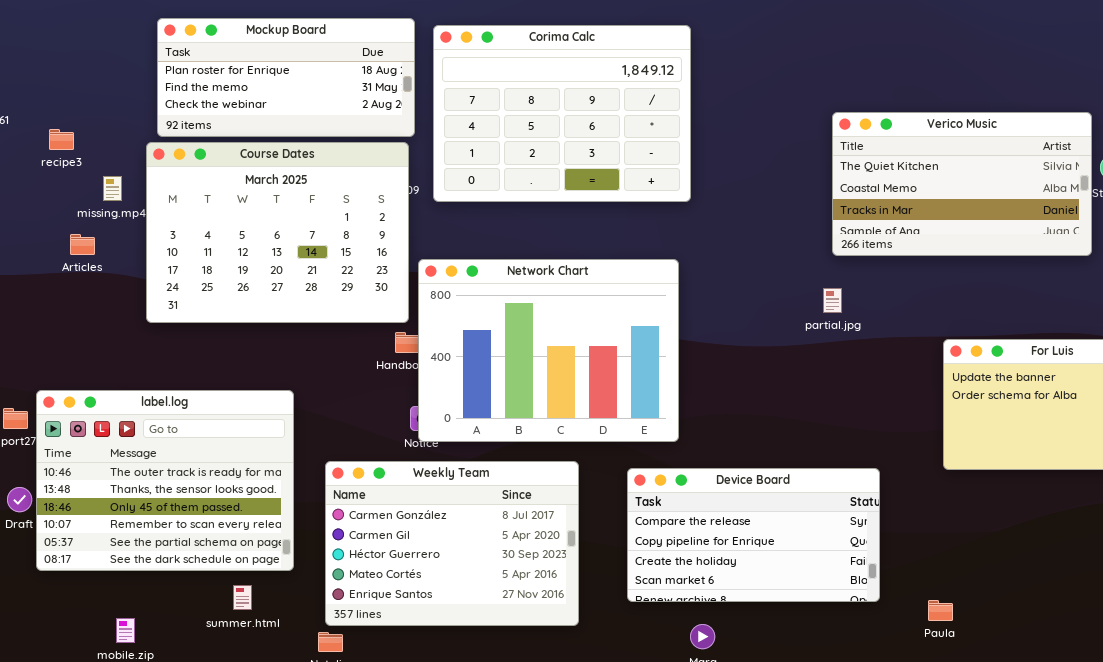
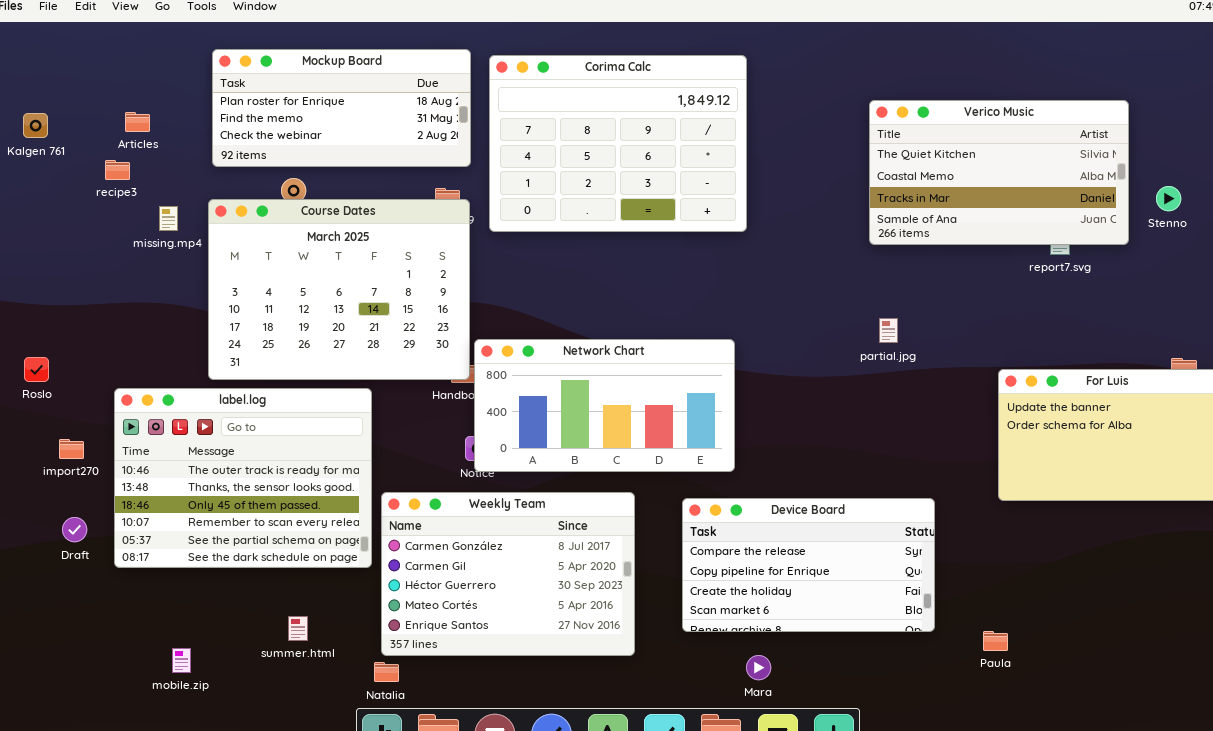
Verico Music: [832,112,1092,256] -> [869,100,1129,245], moved
Course Dates: [146,142,409,323] -> [208,199,470,380], moved
Articles: [70,234,95,255] -> [125,112,150,132], moved
Network Chart: [418,259,679,442] -> [474,339,735,472], resized
label.log: [36,390,294,571] -> [114,388,372,568], moved

